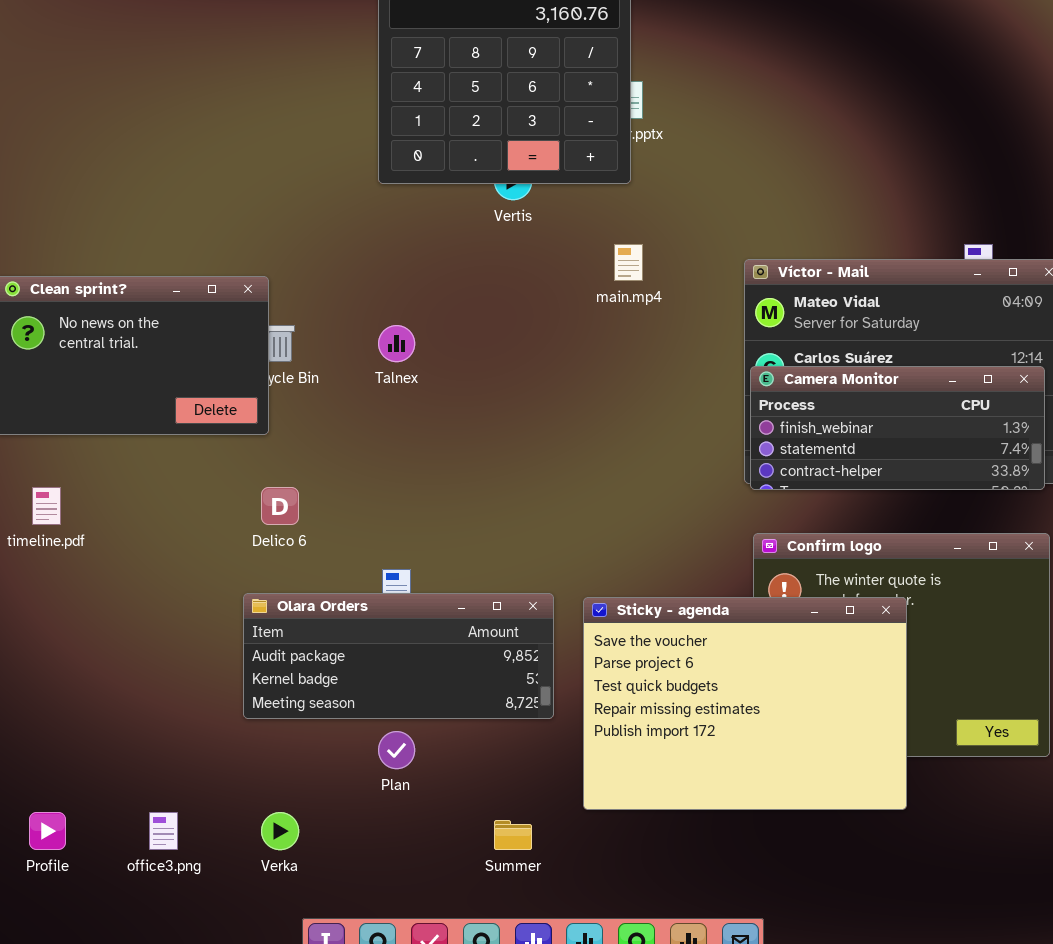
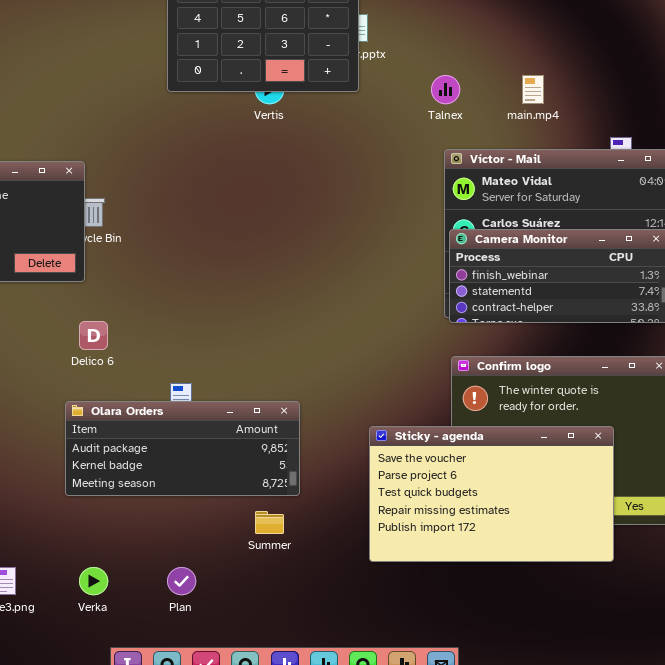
main.mp4: [614,244,643,281] -> [522,75,544,104], moved
Talnex: [378,325,415,362] -> [431,75,460,104], moved
Sticky - agenda: [583,597,907,810] -> [369,426,614,562], moved, resized
Plan: [378,731,415,769] -> [167,567,196,595], moved
Summer: [494,820,532,850] -> [255,511,284,534], moved

